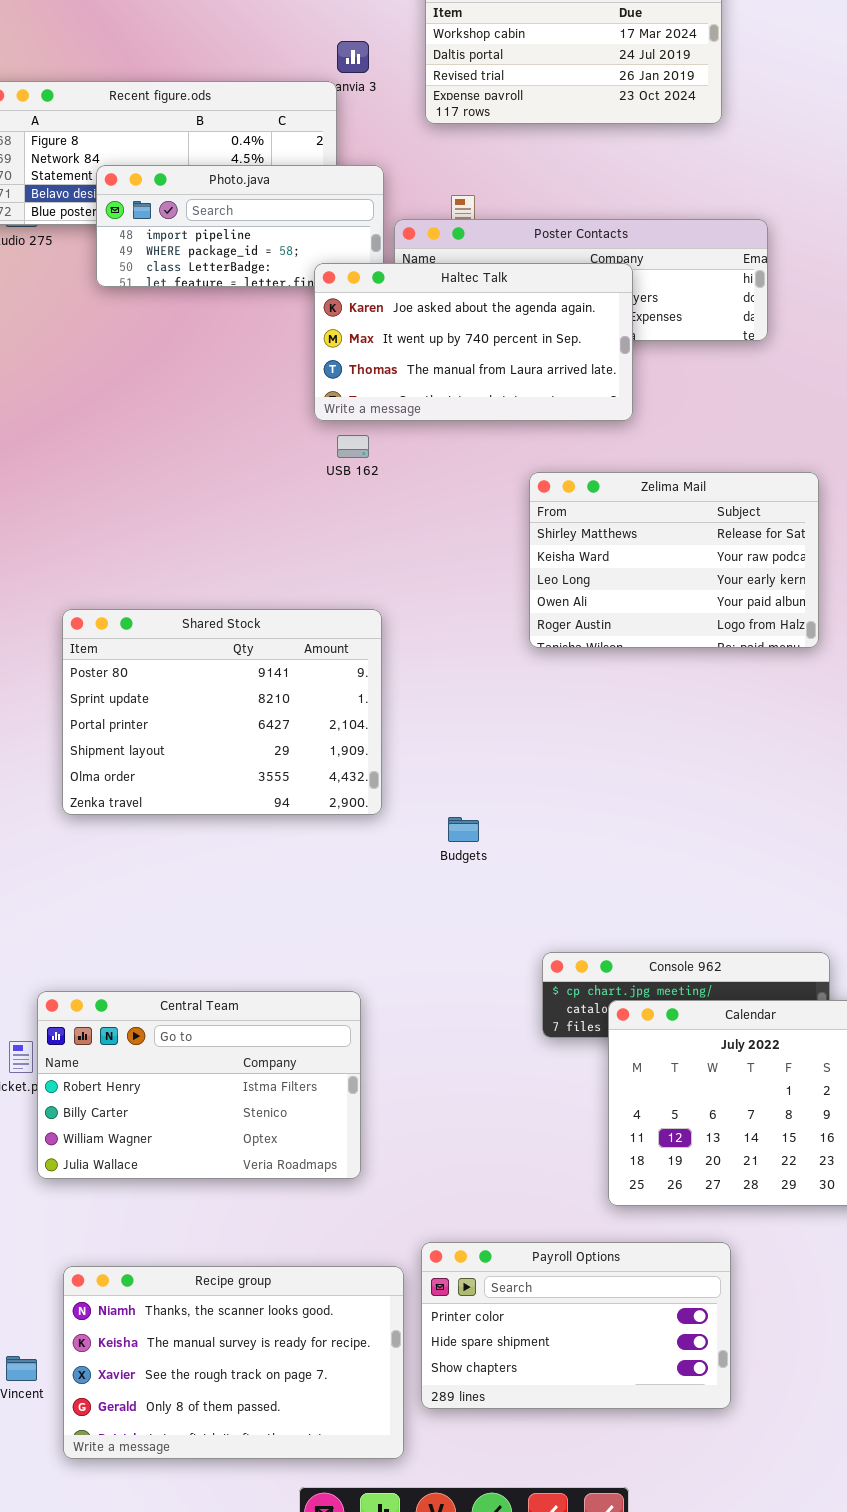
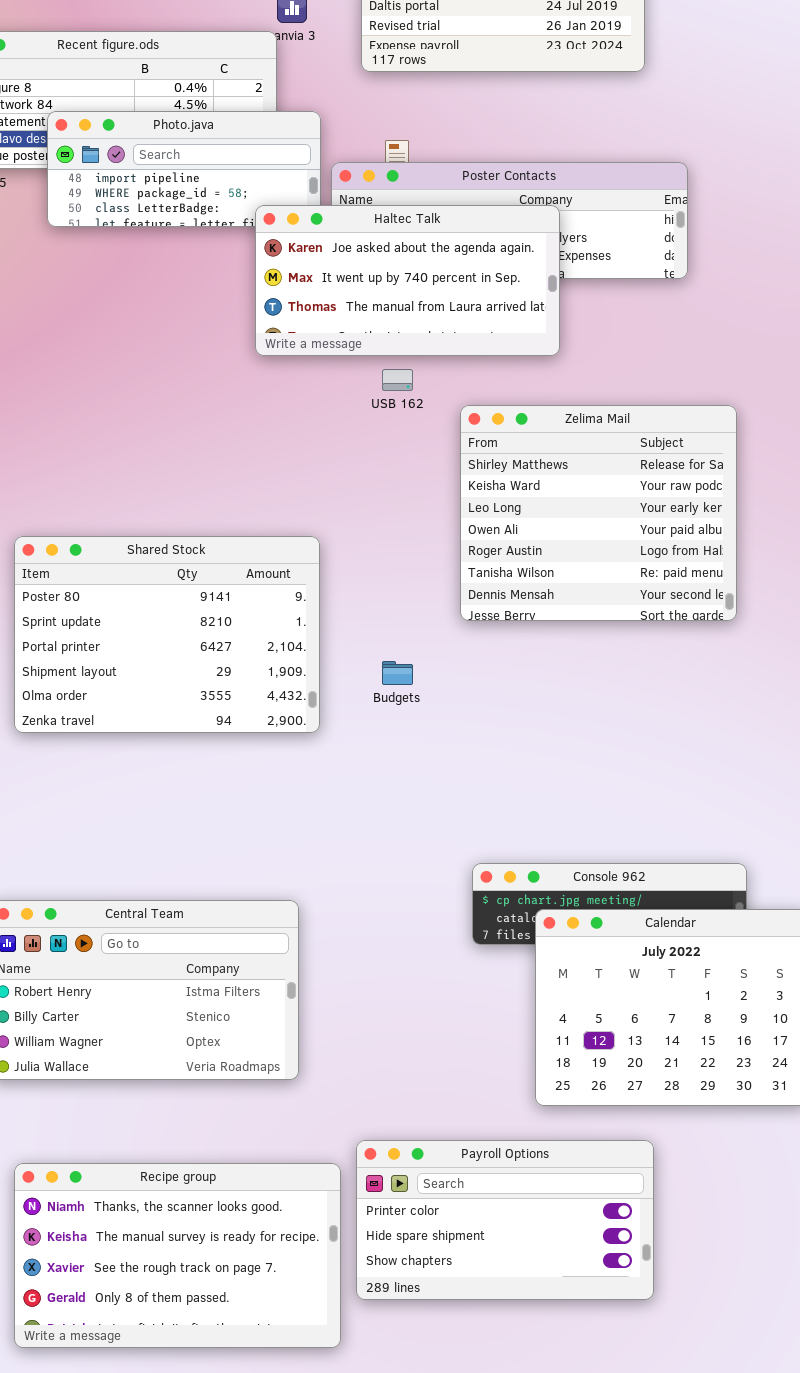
USB 162: [337,435,369,458] -> [382,369,413,391], moved
Zelima Mail: [529,472,819,648] -> [460,405,737,621], resized
Budgets: [448,817,479,842] -> [382,661,413,685], moved

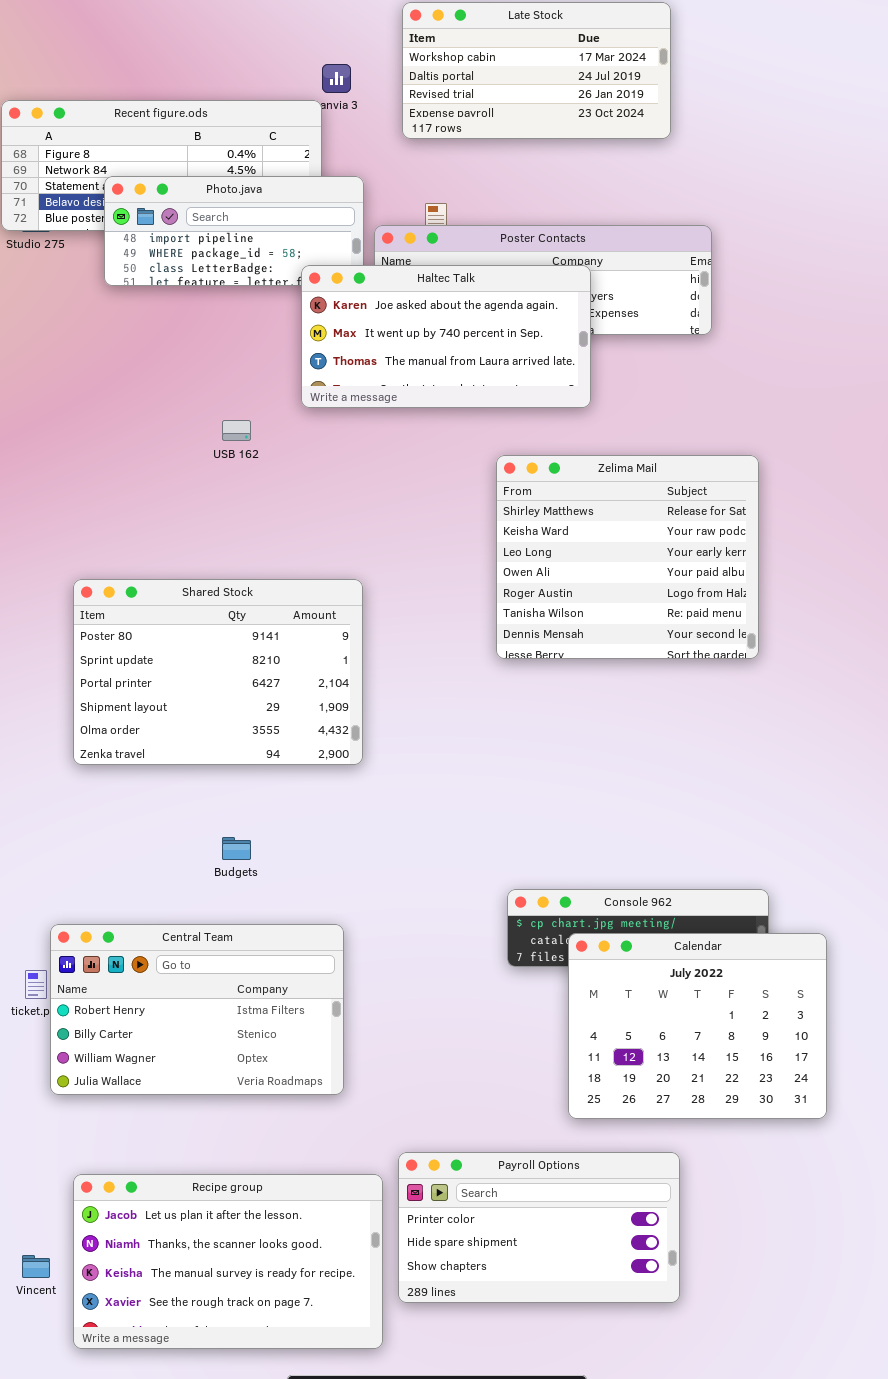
USB 162: [382,369,413,391] -> [222,420,251,441], moved
Budgets: [382,661,413,685] -> [222,837,251,860], moved
Recipe group: [14,1163,341,1348] -> [73,1174,383,1349], scrolled up 1 row

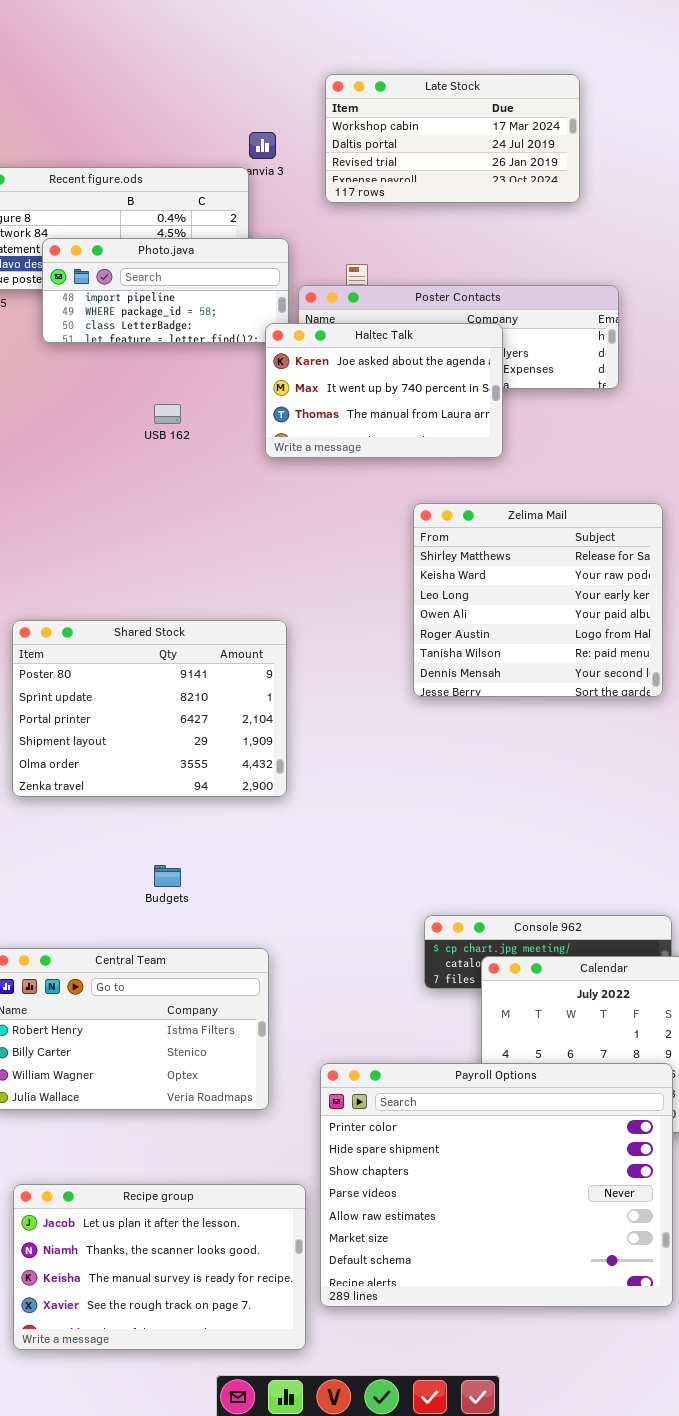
Haltec Talk: [301,265,591,408] -> [265,323,503,458], resized
USB 162: [222,420,251,441] -> [154,404,181,424], moved
Payroll Options: [398,1152,680,1303] -> [320,1063,673,1307], resized

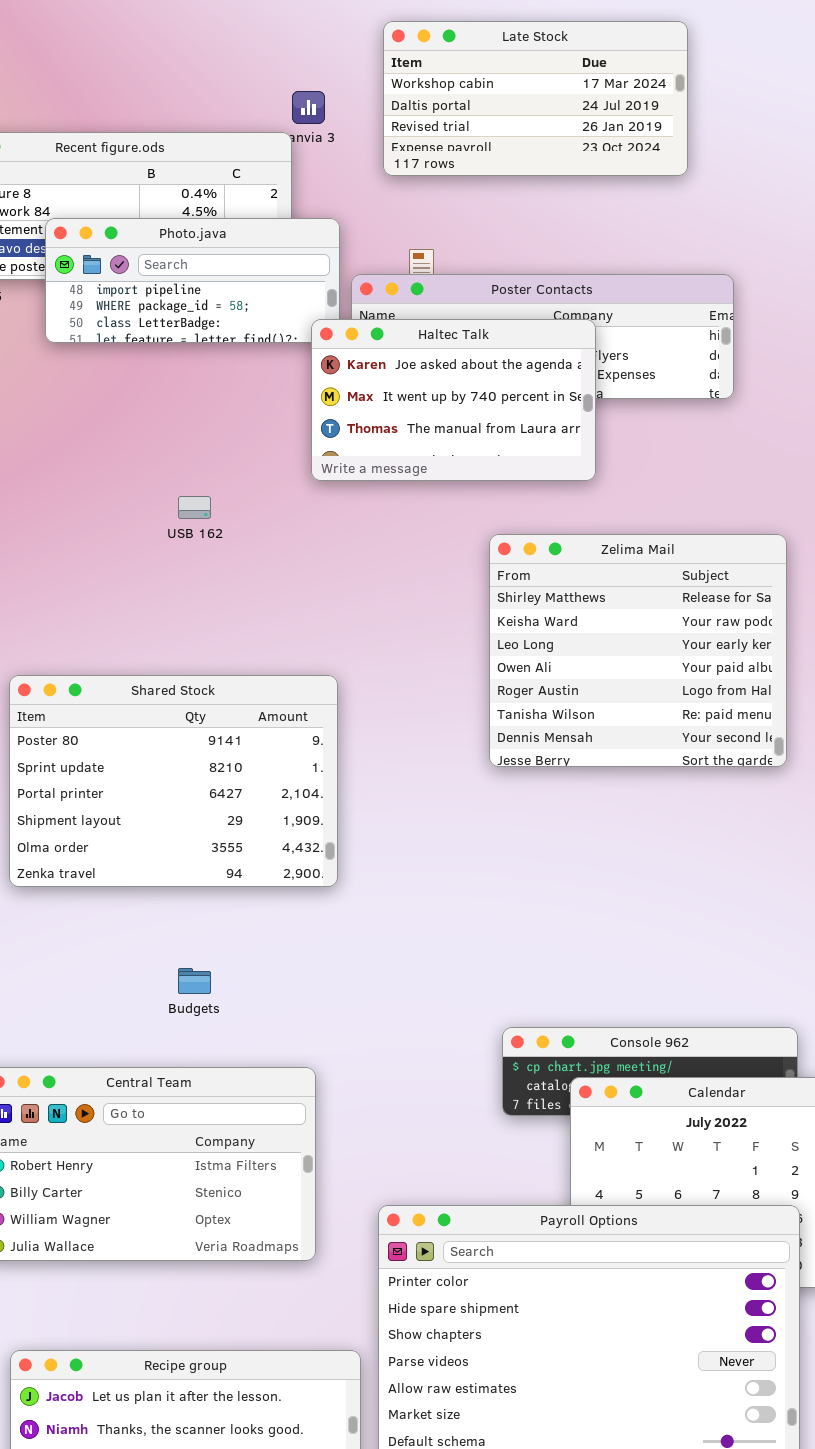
USB 162: [154,404,181,424] -> [178,496,211,519], moved

